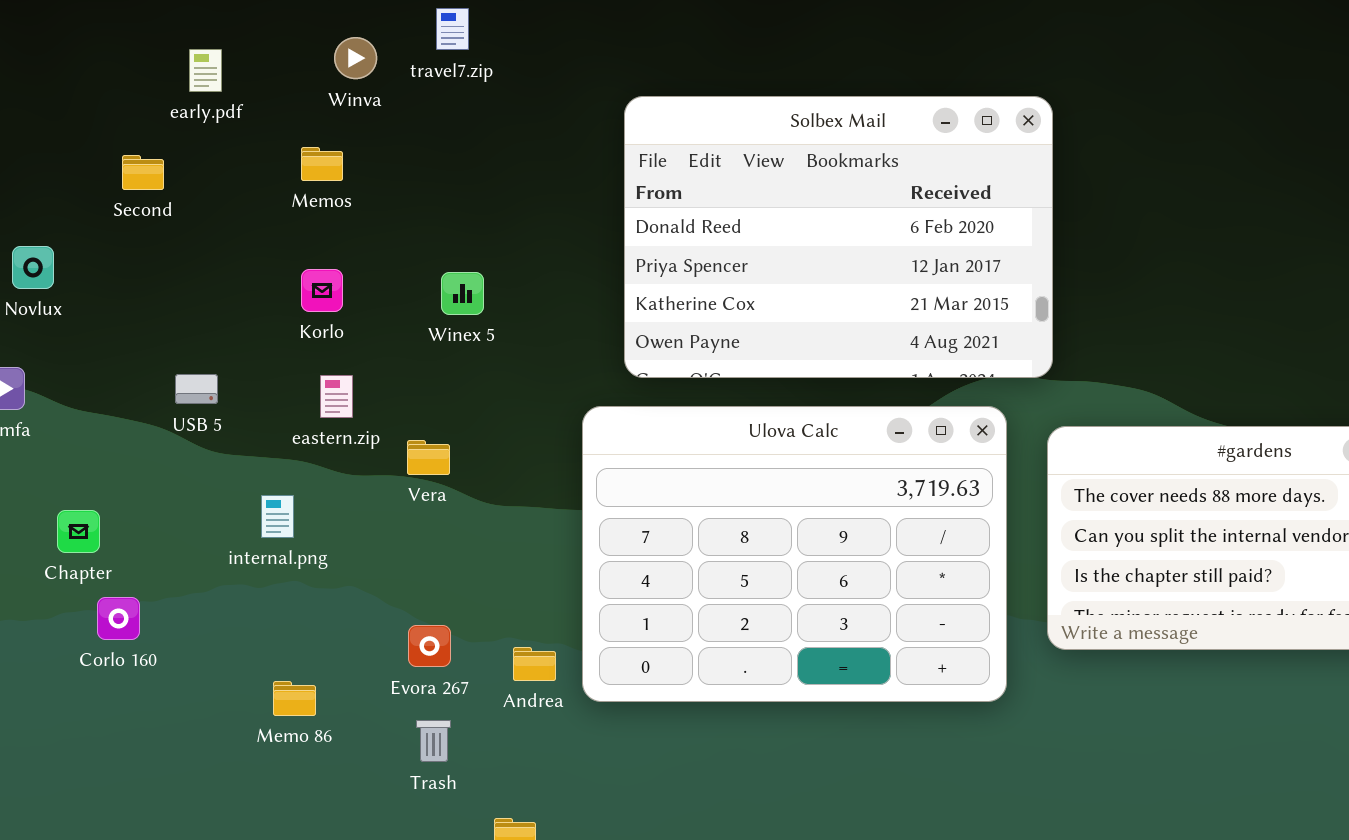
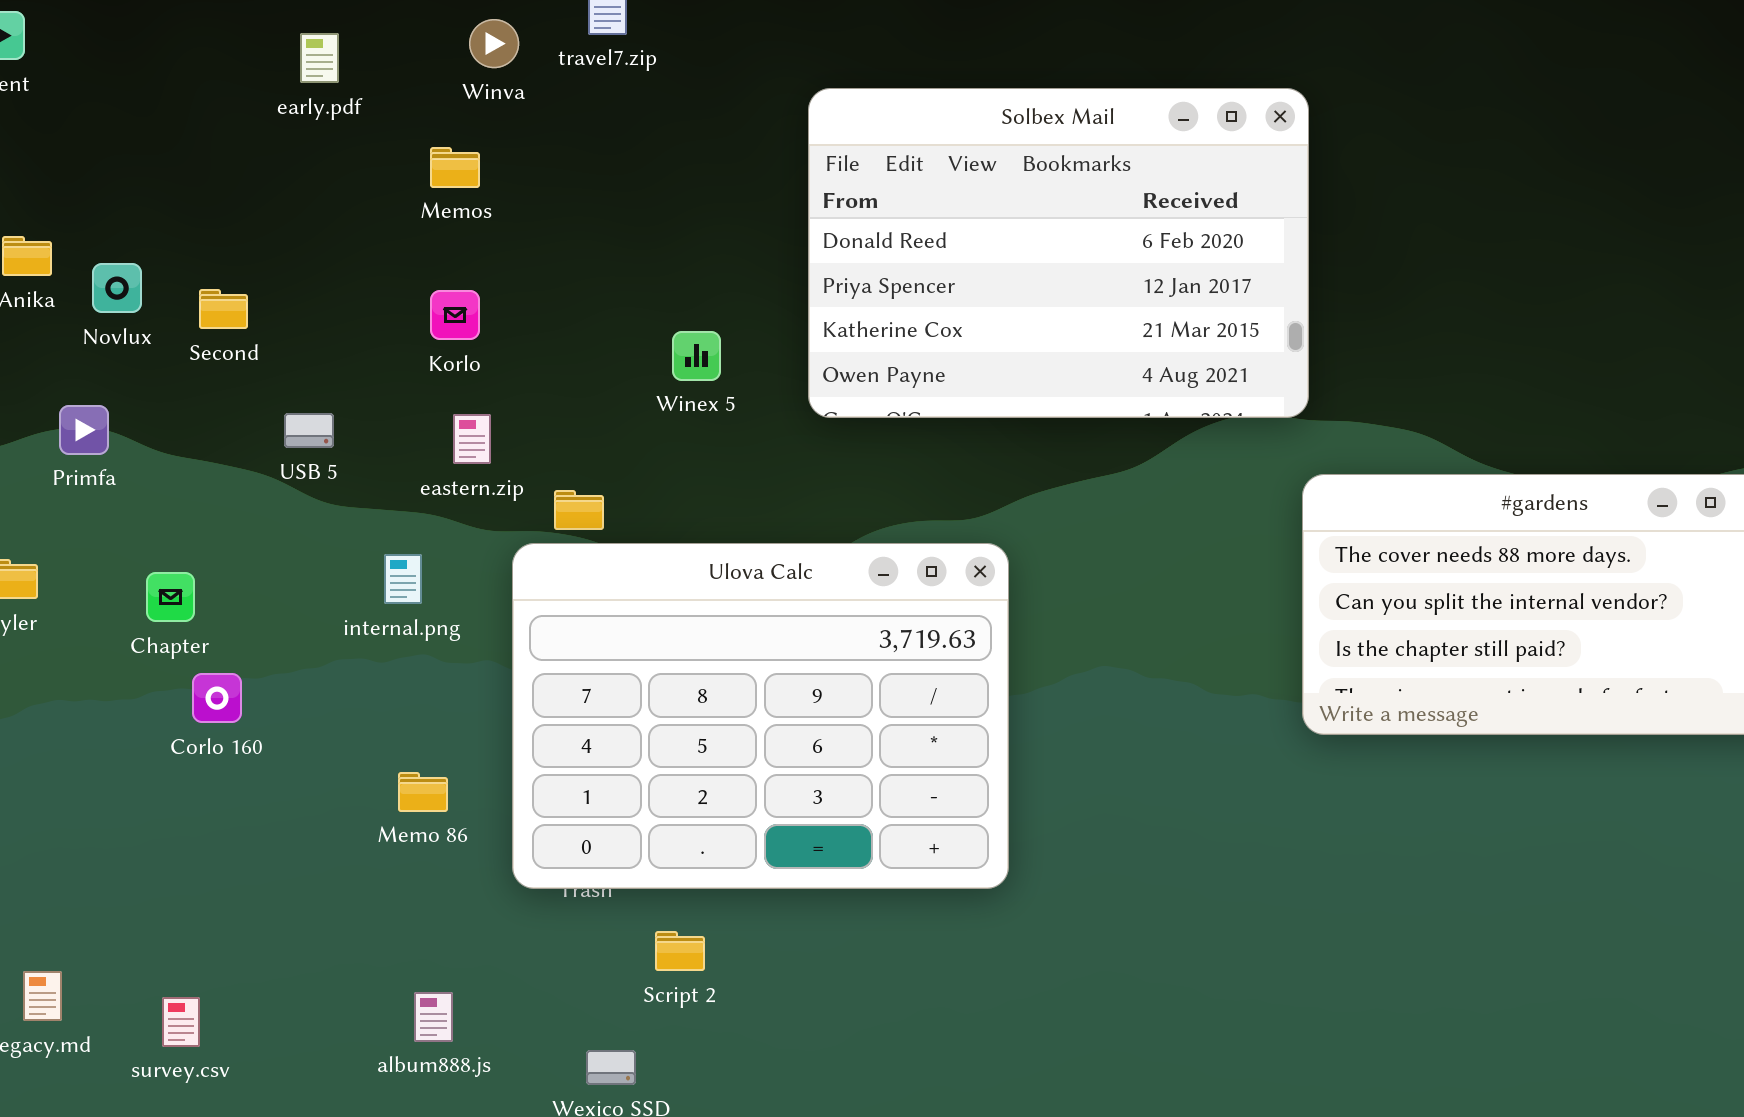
Second: [122,155,164,190] -> [199,289,248,329], moved
Winex 5: [441,272,484,315] -> [672,331,721,381], moved
Ulova Calc: [582,406,1007,702] -> [512,543,1009,889], moved

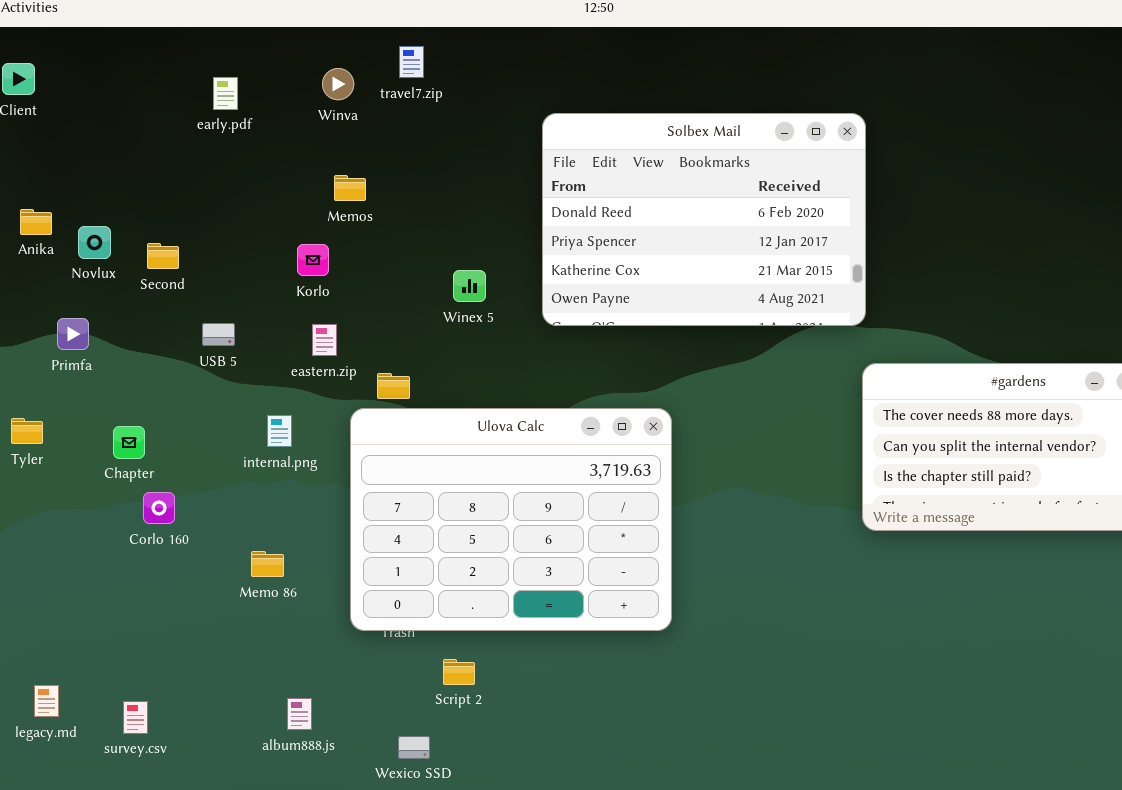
Memos: [430,147,480,188] -> [334,175,366,201], moved
Memo 86: [398,772,448,812] -> [251,551,284,577], moved

